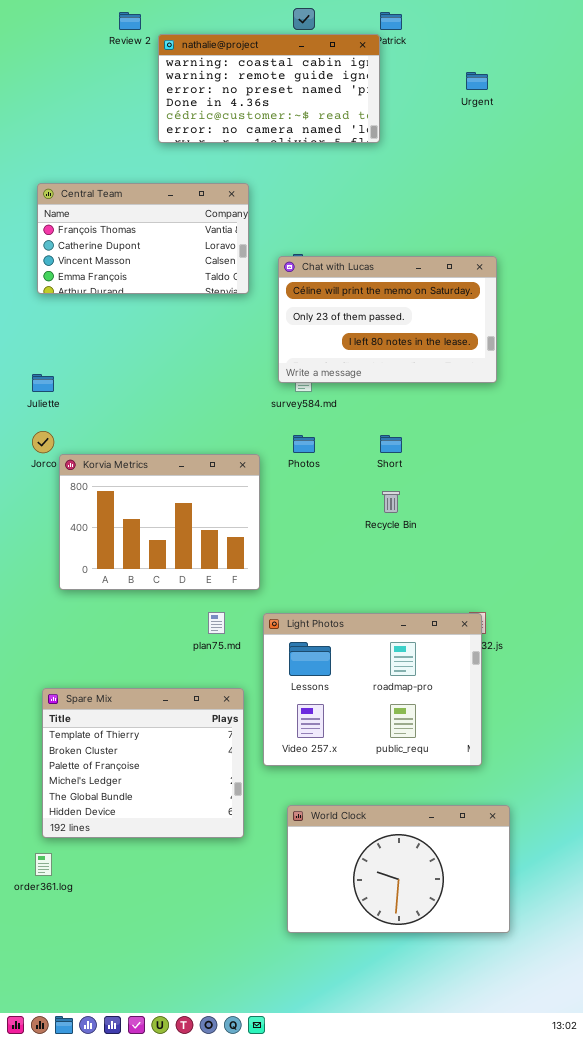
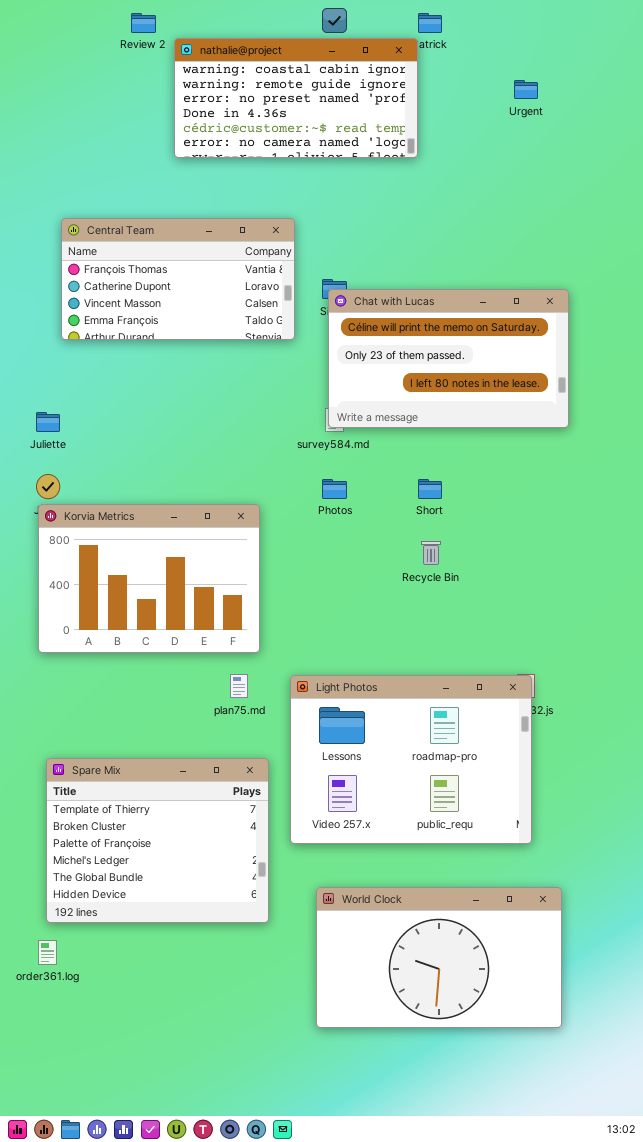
Central Team: [37,183,249,294] -> [61,218,295,340], moved
Chat with Lucas: [278,256,497,383] -> [328,289,569,428], moved
Korvia Metrics: [59,454,260,590] -> [38,504,260,653], moved

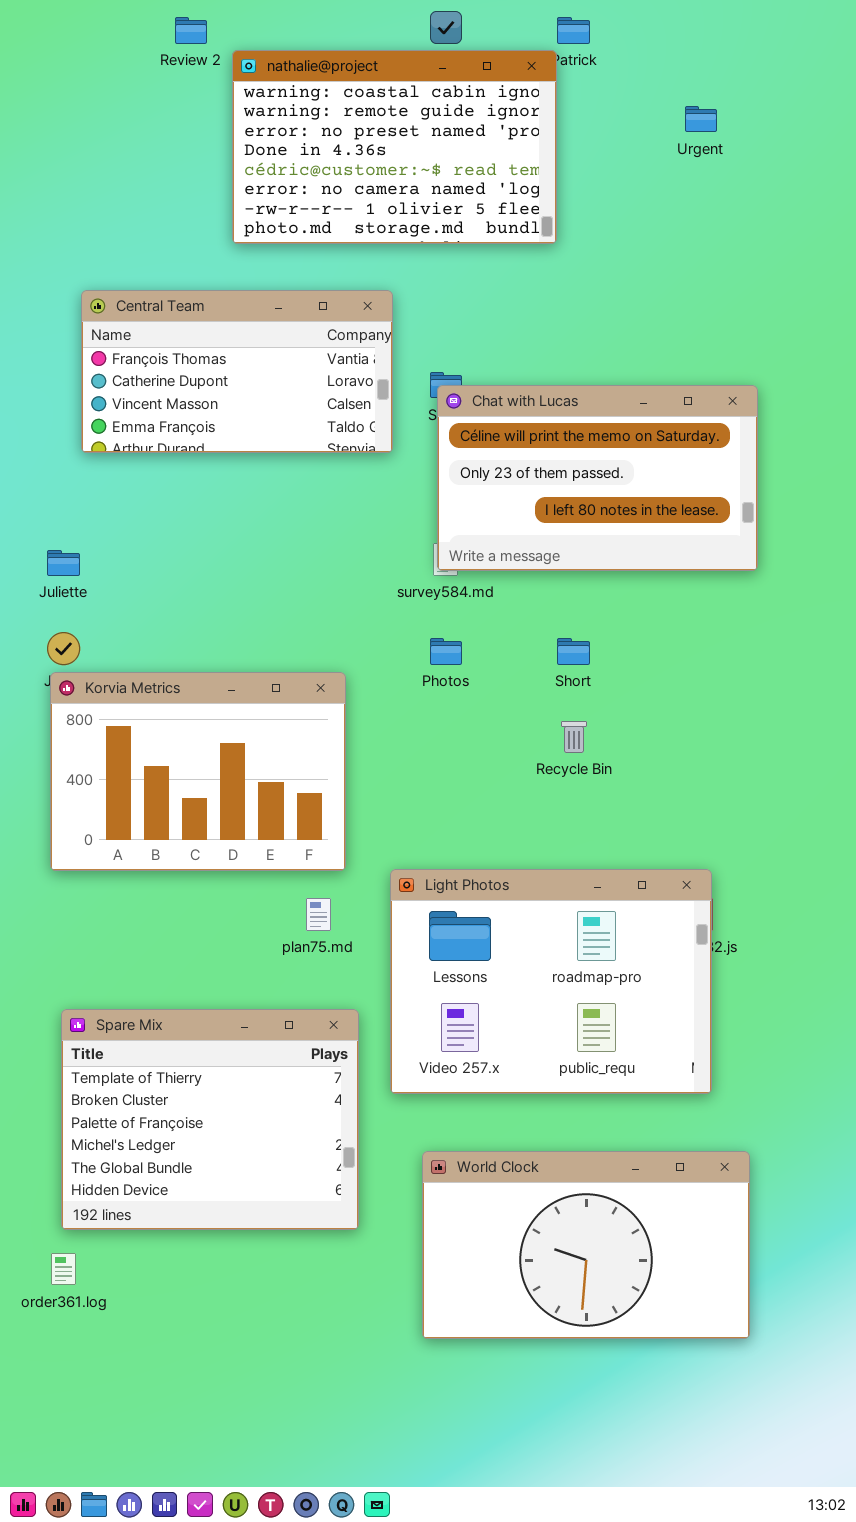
nathalie@project: [174,38,418,158] -> [232,50,557,244], resized
Light Photos: [290,675,532,844] -> [390,869,712,1094], moved
World Clock: [316,887,562,1028] -> [422,1151,750,1339], moved

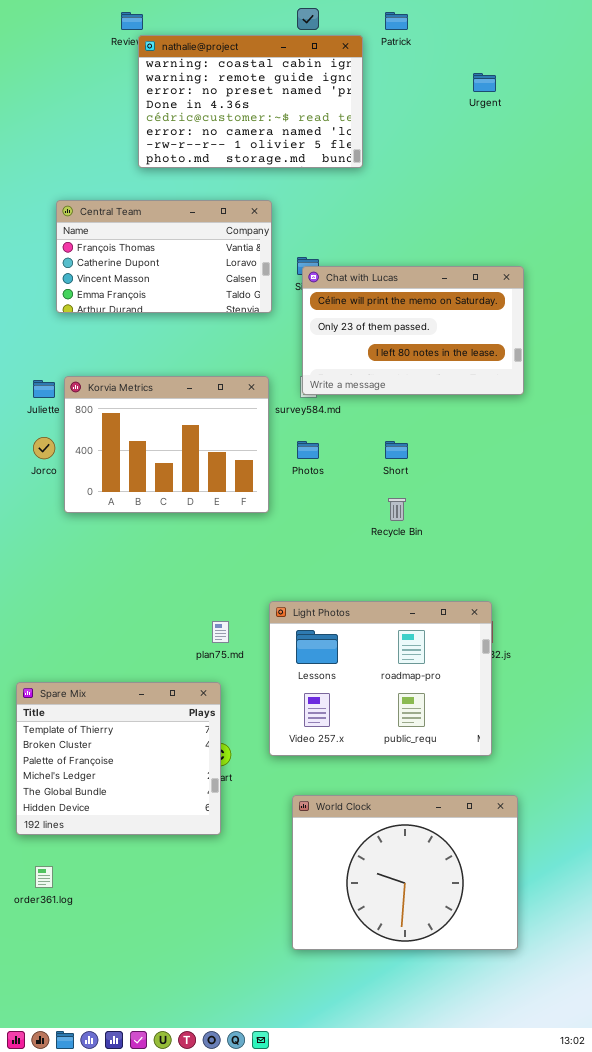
nathalie@project: [232,50,557,244] -> [138,35,363,168], moved
Korvia Metrics: [50,672,346,871] -> [64,376,269,513], moved
Spare Mix: [61,1009,359,1230] -> [16,682,221,835], moved
World Clock: [422,1151,750,1339] -> [292,795,518,950], resized

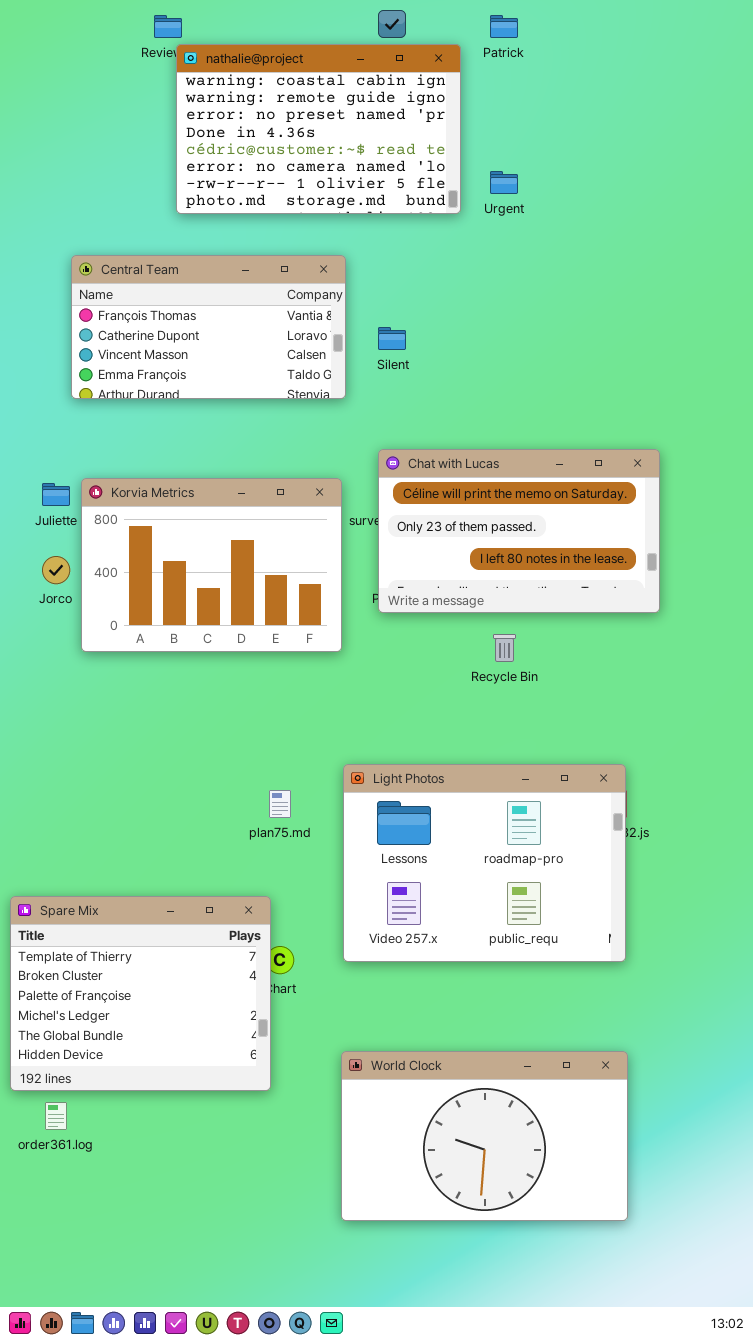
Urgent: [473,73,496,92] -> [490,171,518,194], moved
Chat with Lucas: [302,266,524,395] -> [378,449,660,613], moved
Spare Mix: [16,682,221,835] -> [10,896,271,1091], moved
World Clock: [292,795,518,950] -> [341,1051,628,1221], moved, resized

